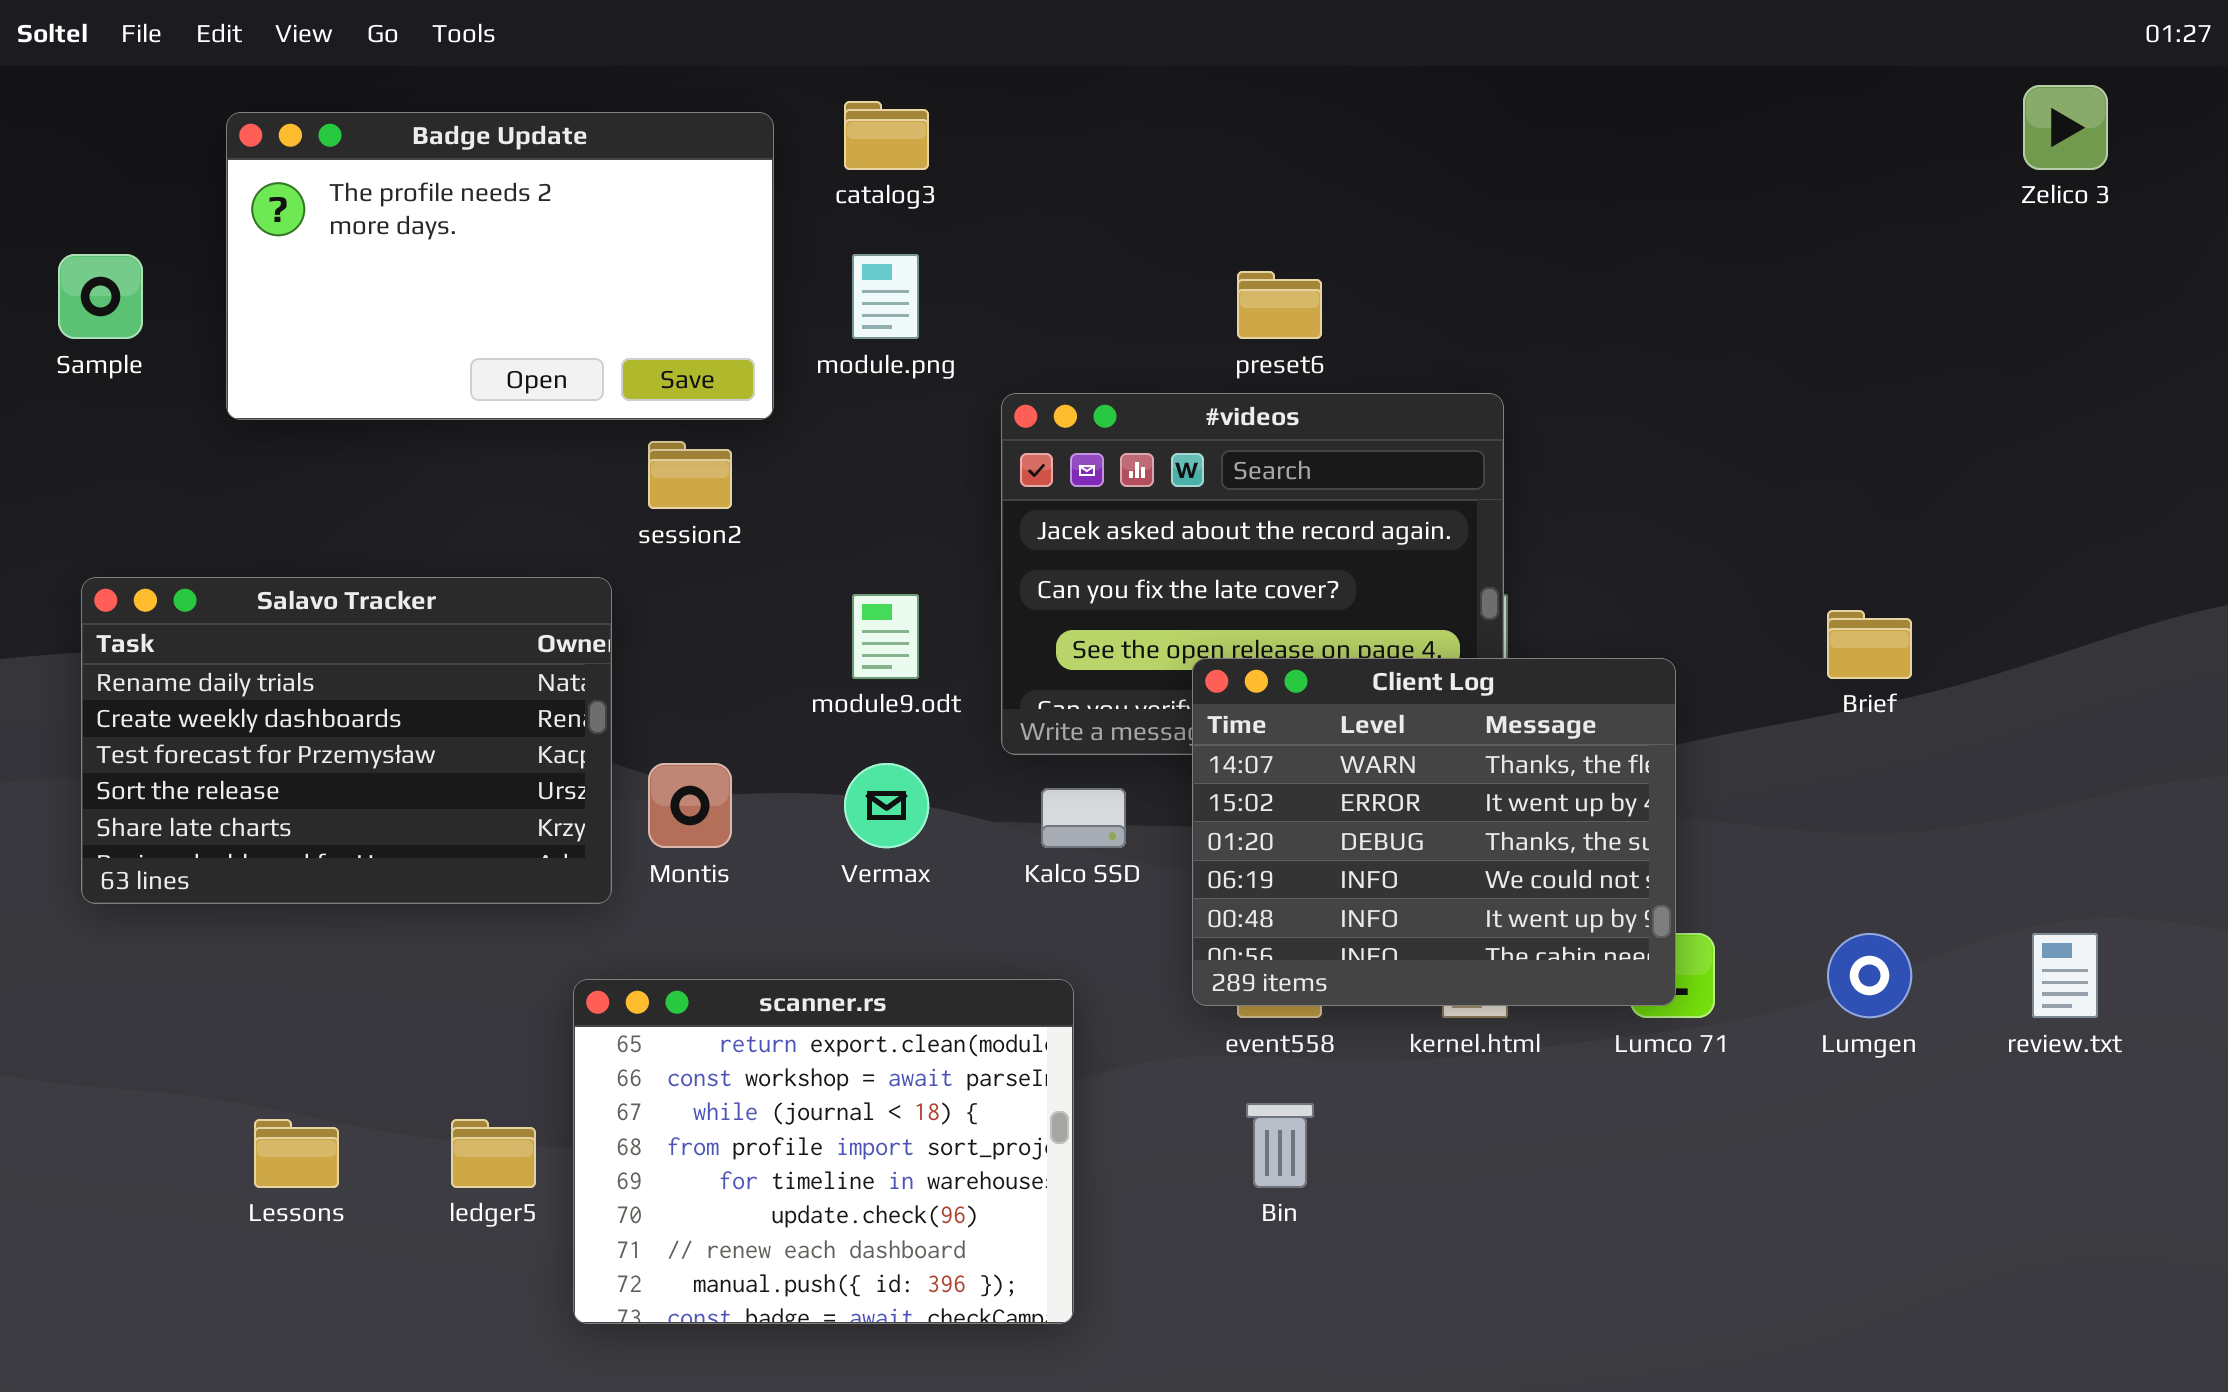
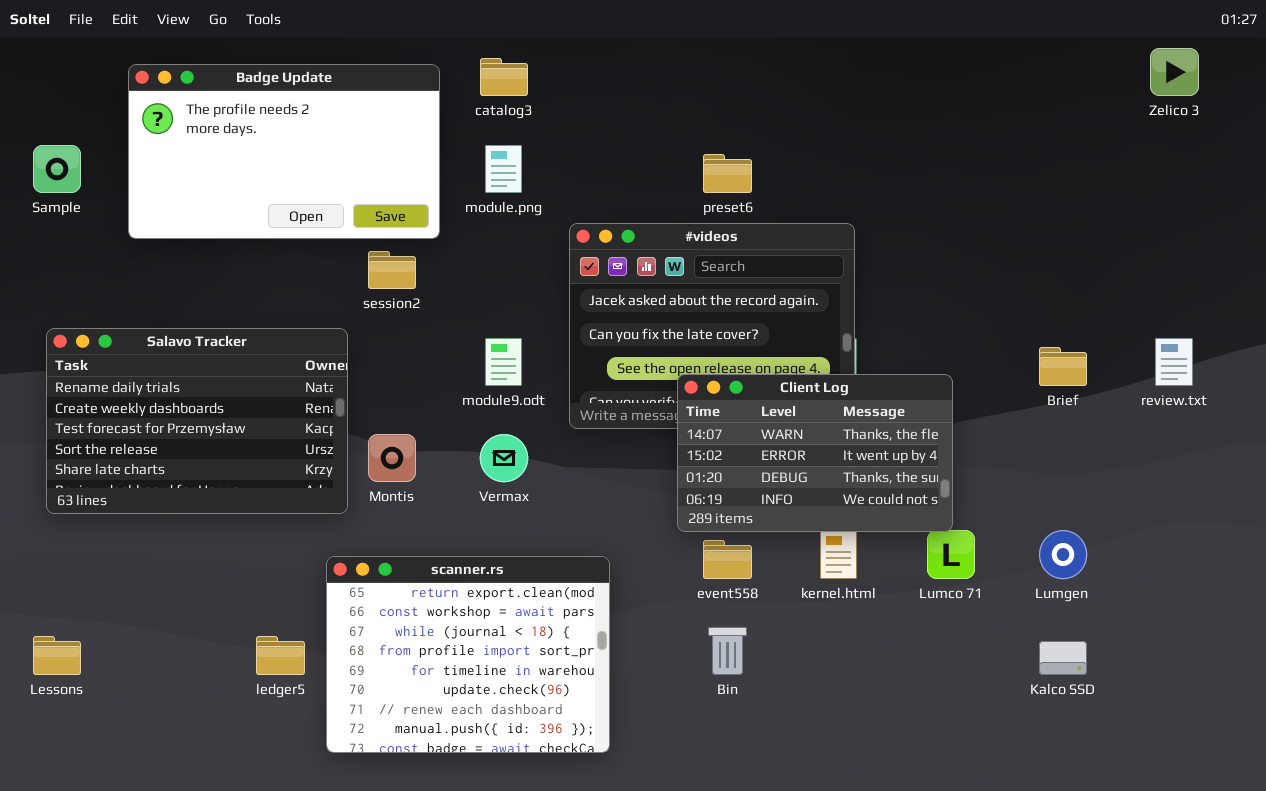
Client Log: [1192,658,1676,1006] -> [677,374,953,532], resized
Kalco SSD: [1041,788,1126,848] -> [1039,641,1087,675], moved
review.txt: [2032,933,2098,1018] -> [1155,338,1193,386], moved
Lessons: [254,1119,339,1188] -> [33,636,81,675], moved

